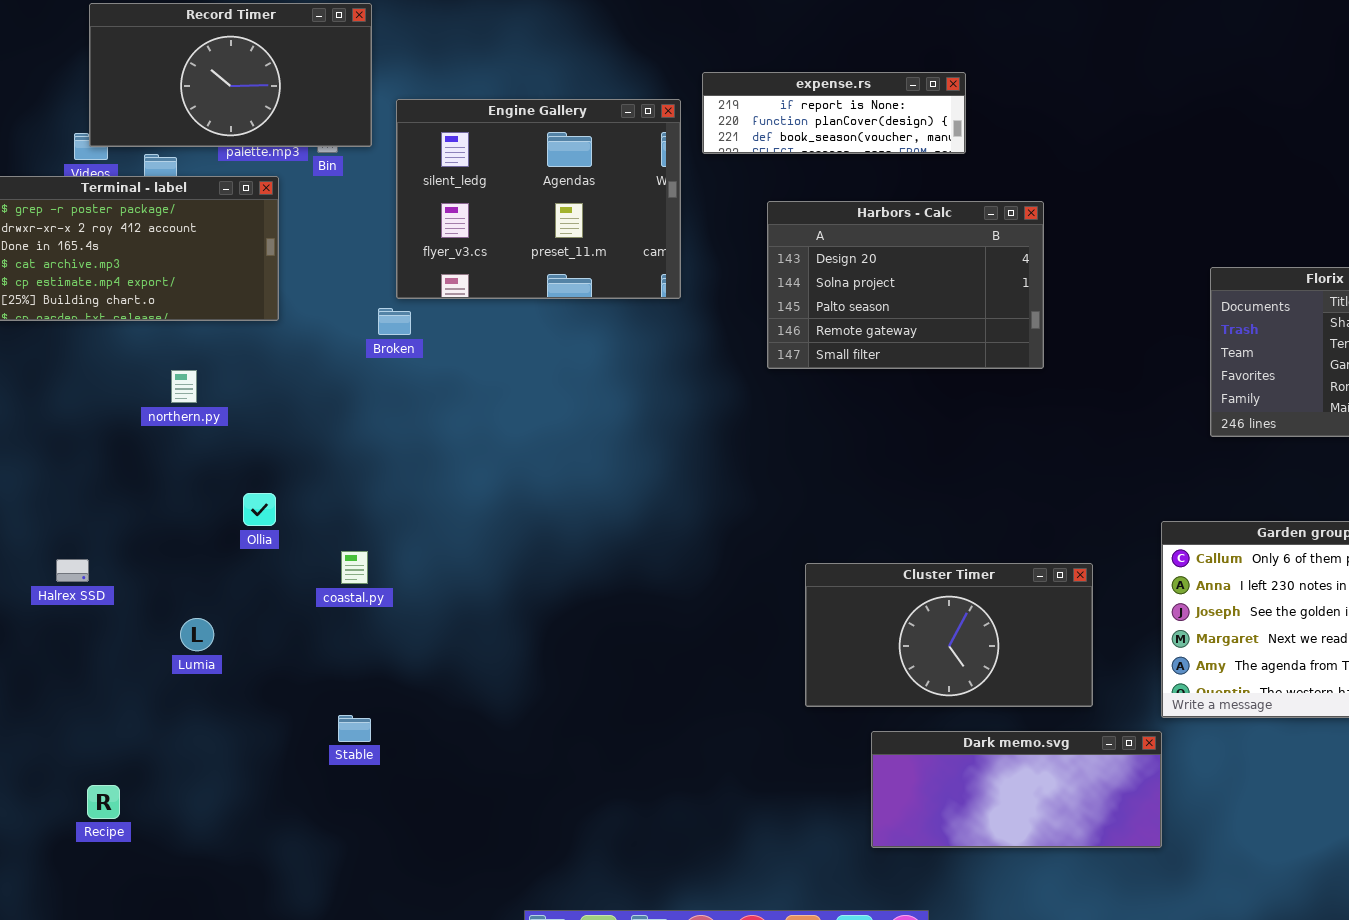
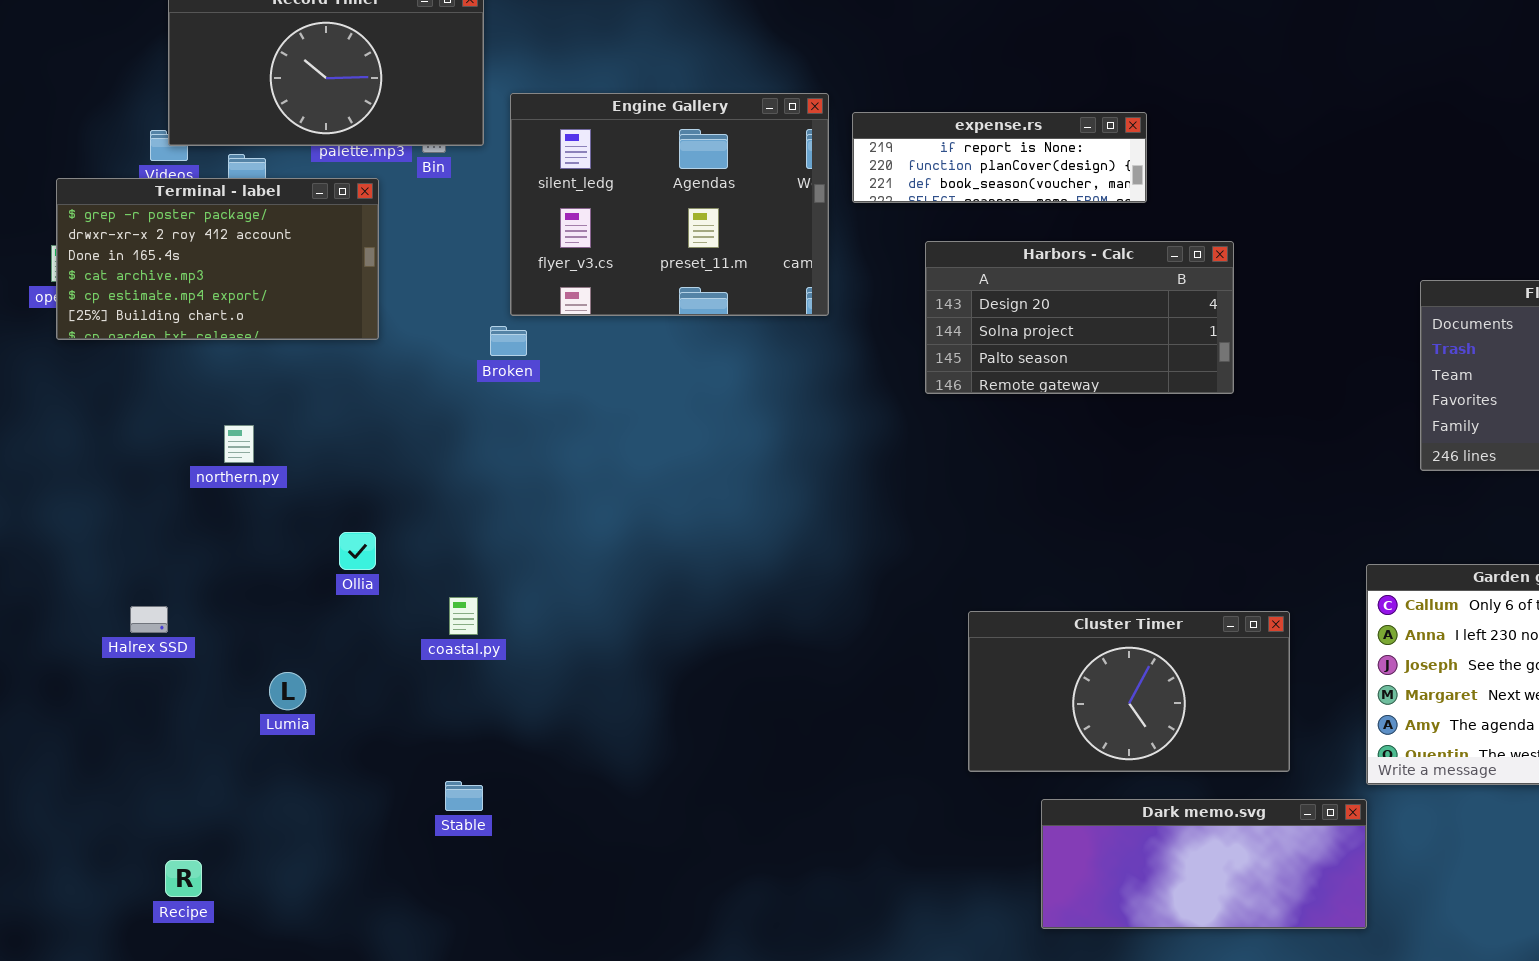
expense.rs: [702,72,966,154] -> [852,112,1147,203], moved
Harbors - Calc: [767,201,1044,369] -> [925,241,1234,394], resized
northern.py: [171,370,197,403] -> [224,425,254,463], moved

